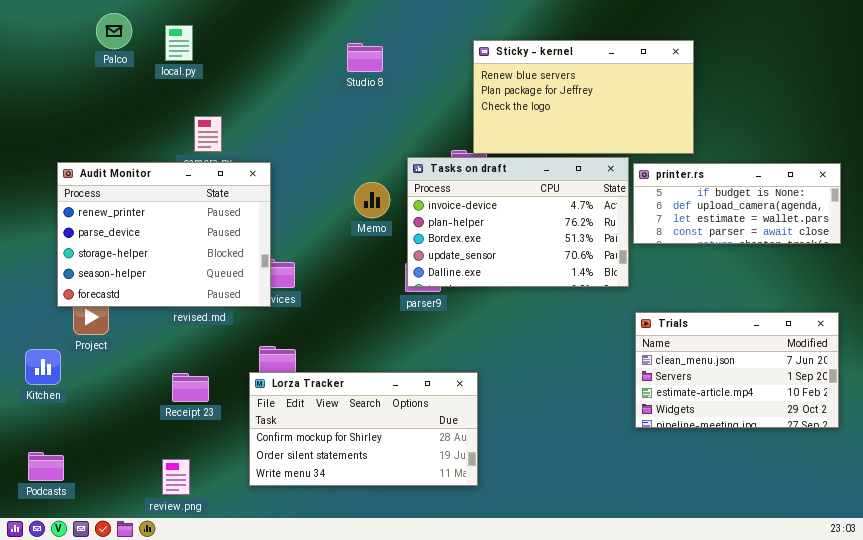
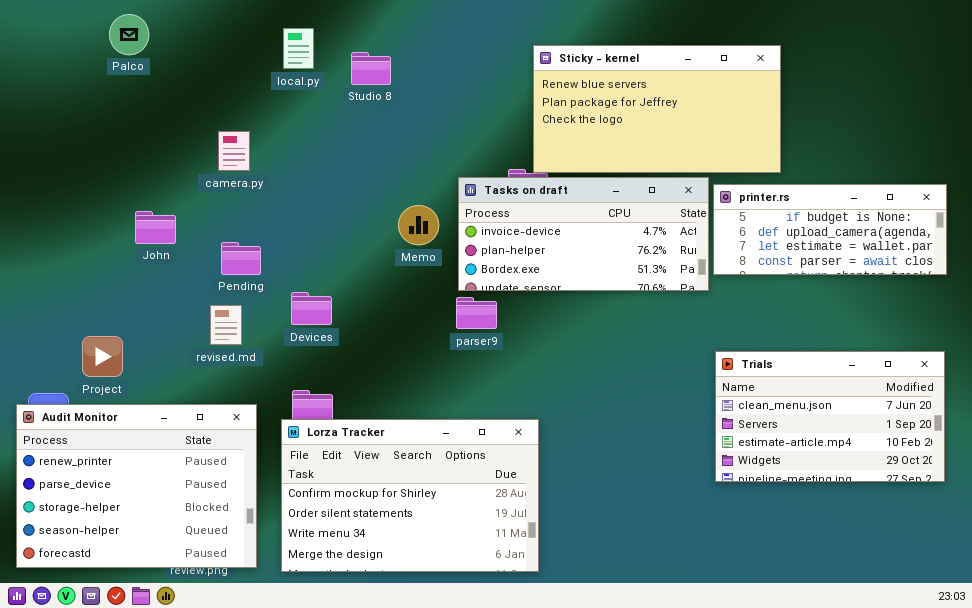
local.py: [165,25,193,61] -> [283,28,314,69], moved
Studio 8: [347,43,383,72] -> [351,52,391,85], moved
Tasks on draft: [407,157,629,287] -> [458,177,709,291], resized
Audit Monitor: [57,162,271,307] -> [16,404,257,568], moved
Lorza Tracker: [249,372,478,486] -> [281,419,539,572], resized

